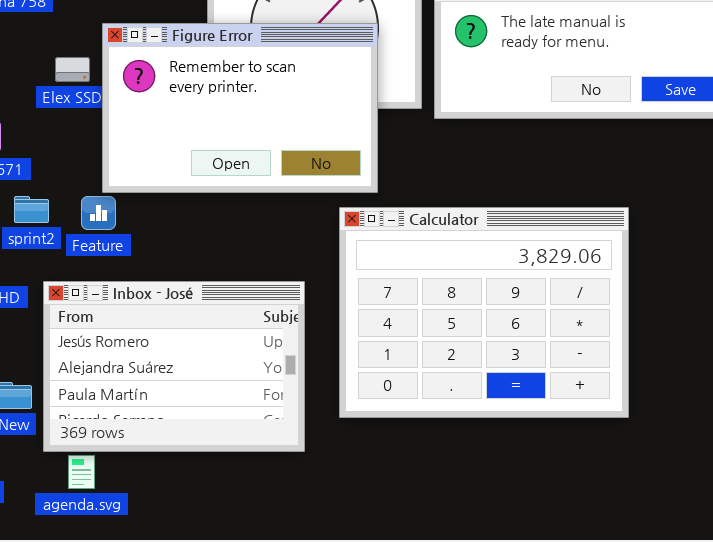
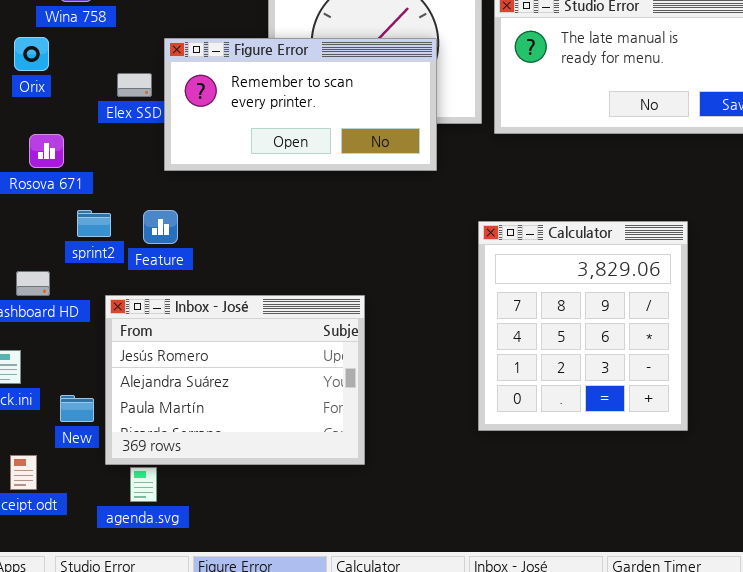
Figure Error: [102,23,378,193] -> [164,38,437,171], resized
Calculator: [339,207,629,418] -> [478,221,688,431], resized

